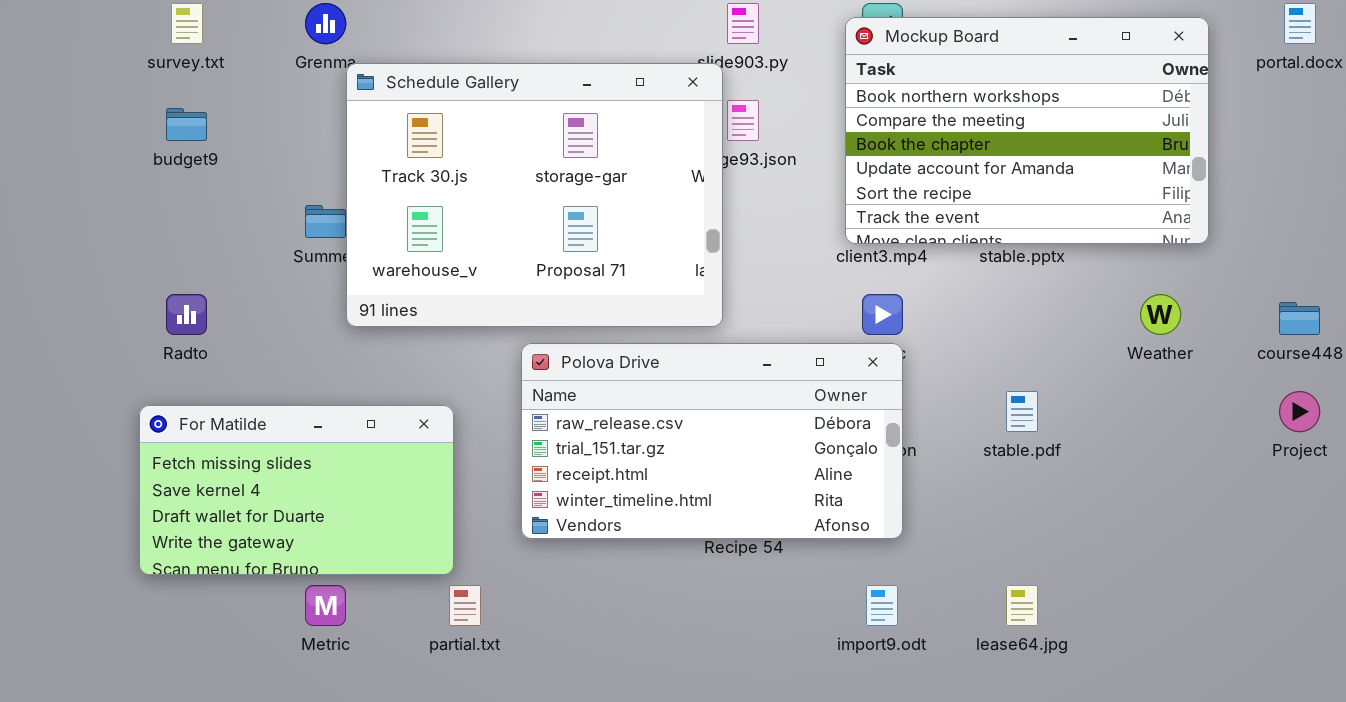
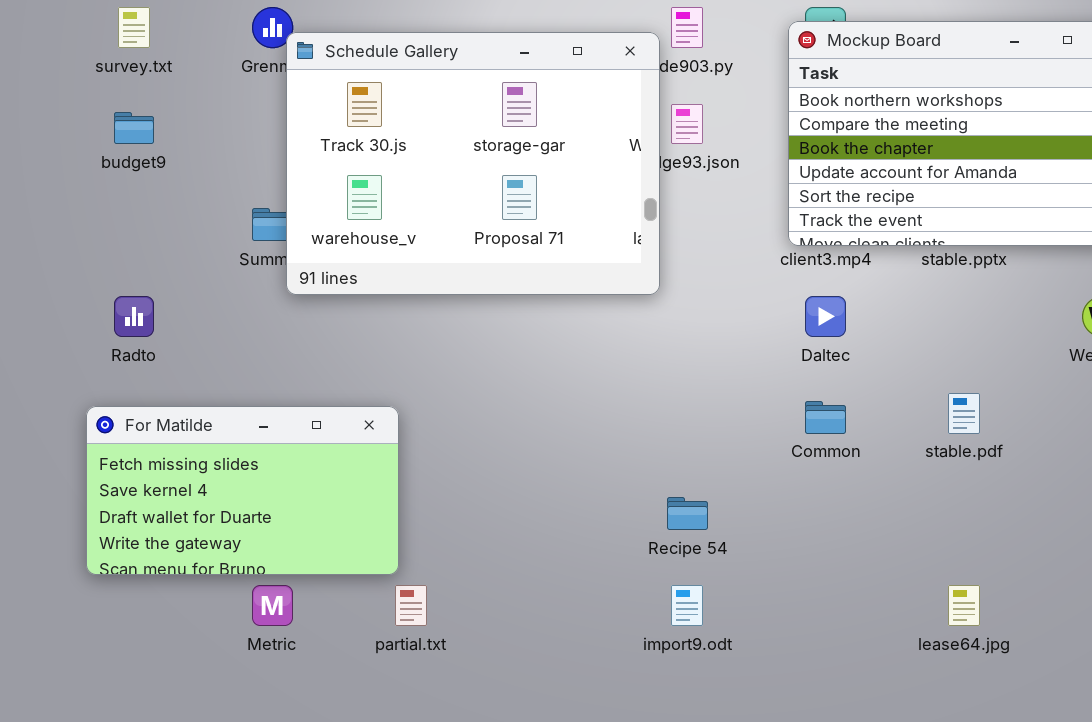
Schedule Gallery: [346,63,723,327] -> [286,32,660,295], moved
Polova Drive: [521,343,903,539] -> none, closed
import9.odt: [866,585,898,626] -> [671,585,703,626], moved

